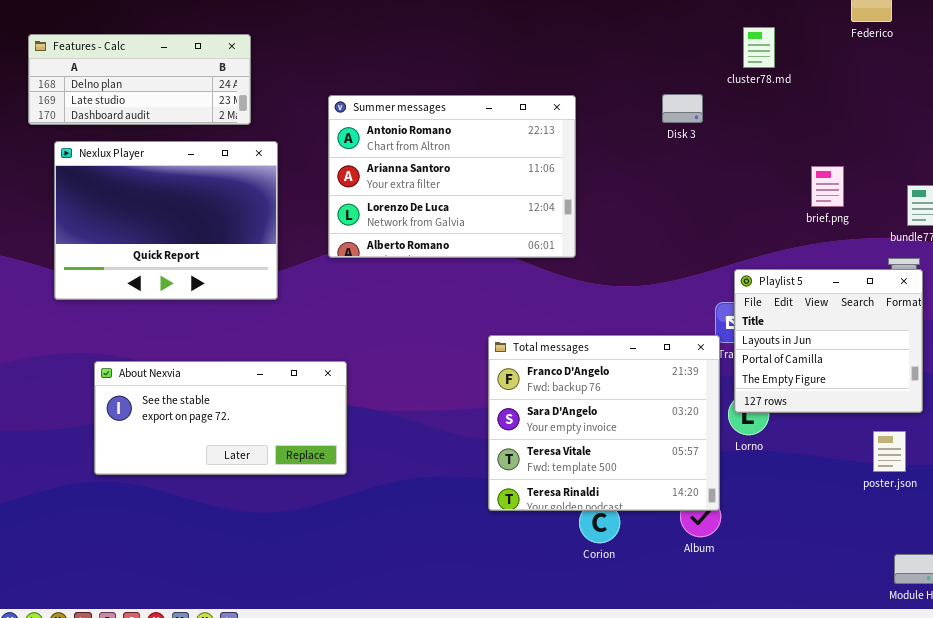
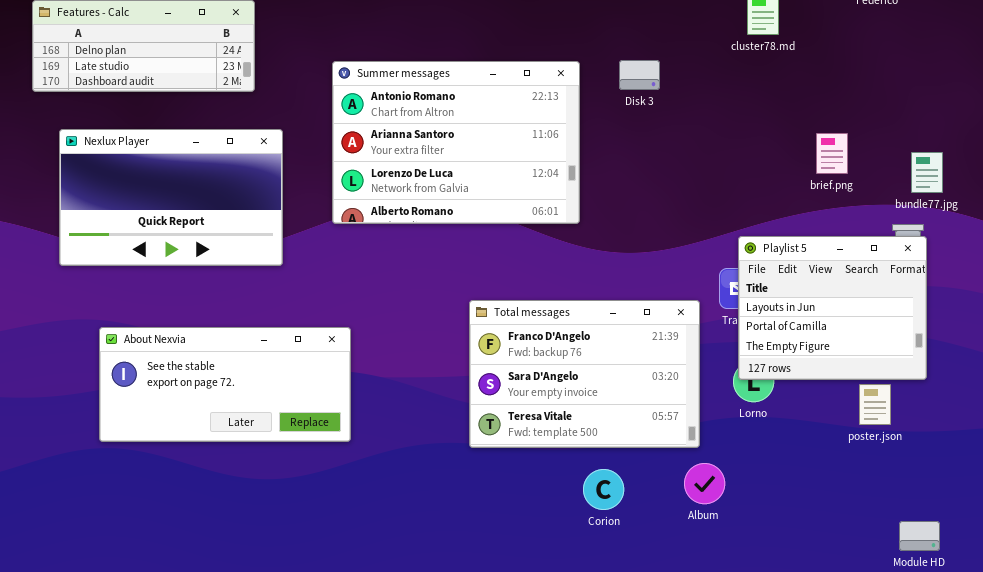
Disk 3: [662,94,703,123] -> [619,60,660,90], moved
Nexlux Player: [54,141,278,300] -> [59,129,283,266], resized
Total messages: [488,335,720,511] -> [469,300,700,448], moved, resized
poster.json: [873,431,906,472] -> [859,384,891,425], moved

